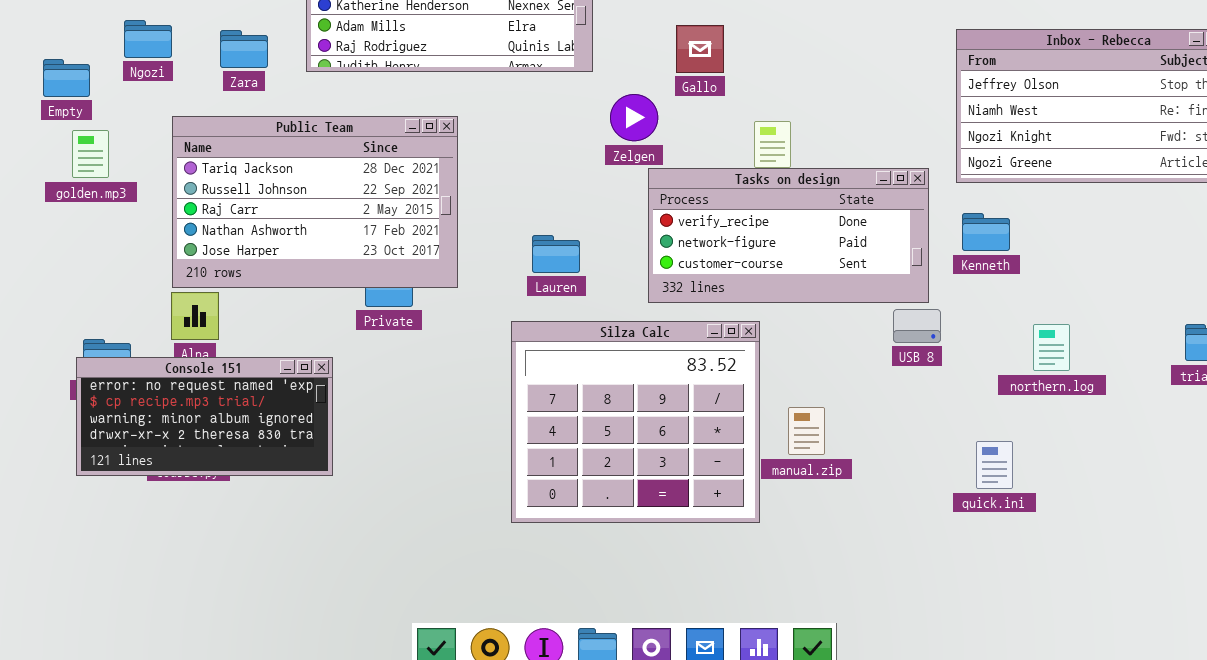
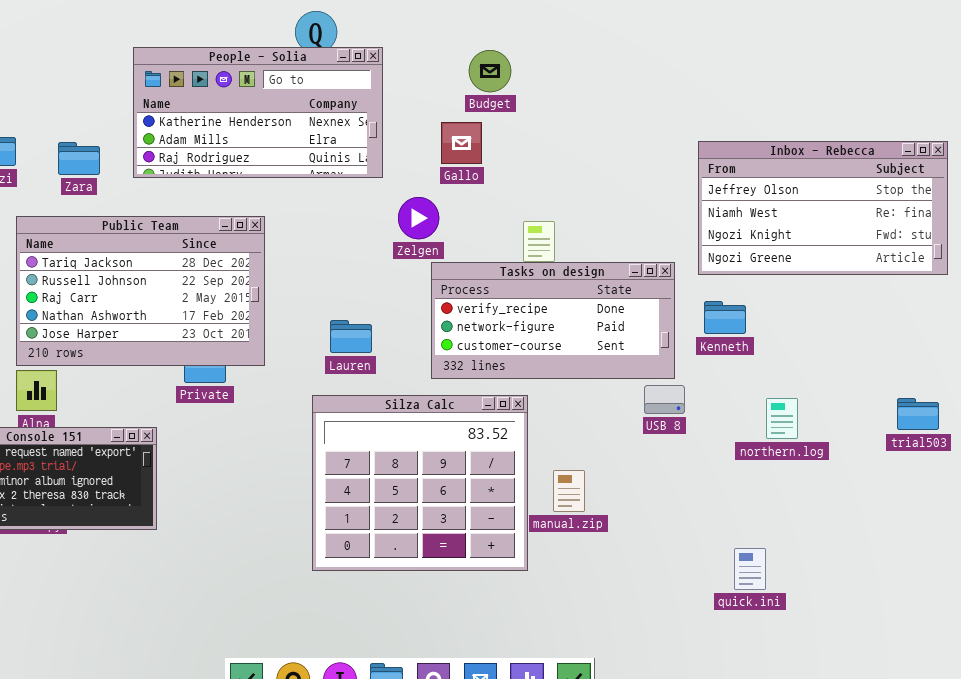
Gallo: [676,25,724,73] -> [441,122,482,164], moved
quick.ini: [976,441,1013,489] -> [734,548,766,590], moved

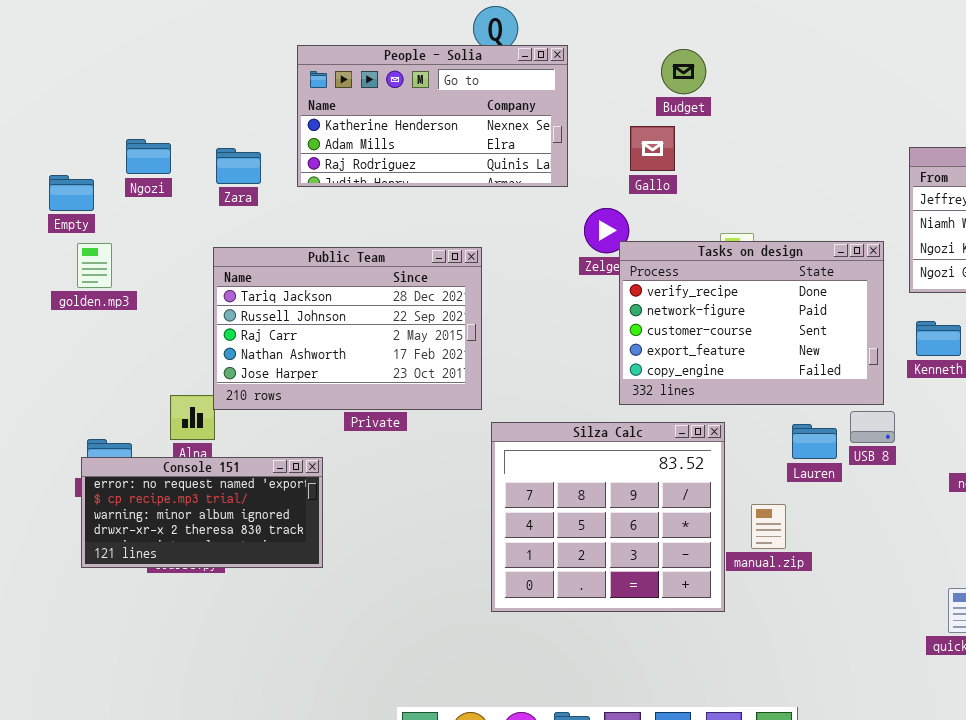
Public Team: [16,216,265,366] -> [213,247,482,410], moved
Tasks on design: [431,262,675,379] -> [619,241,884,405], resized
Lauren: [330,320,372,353] -> [792,424,837,459], moved

